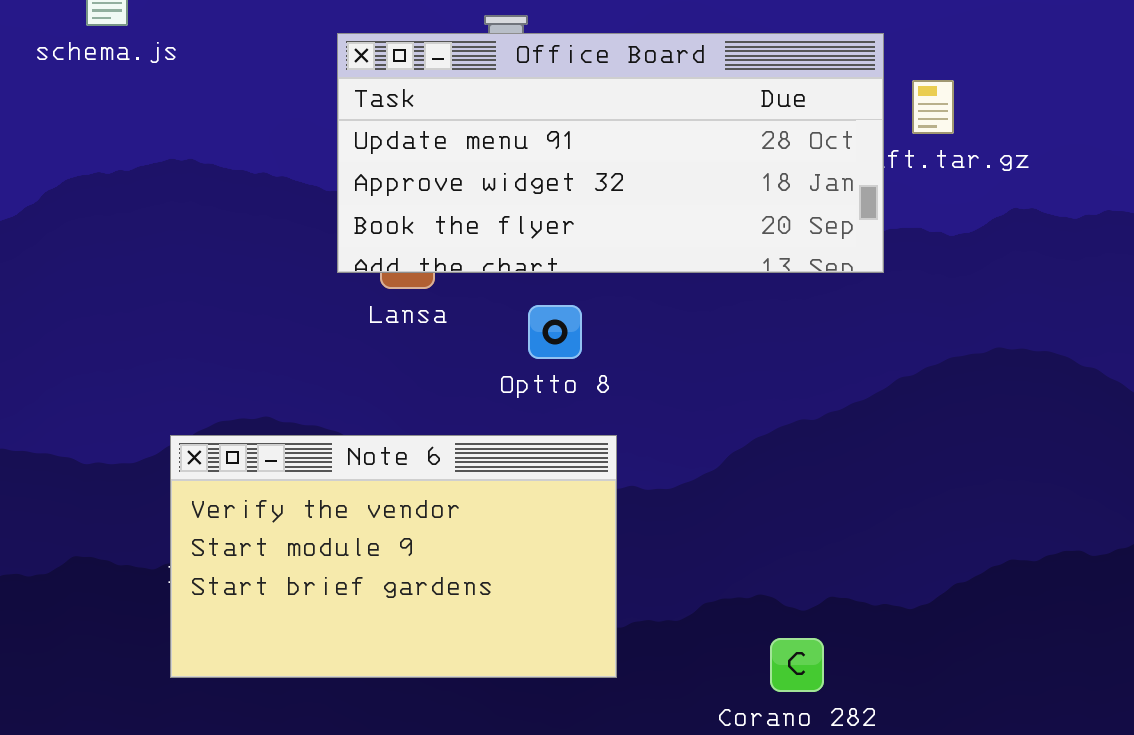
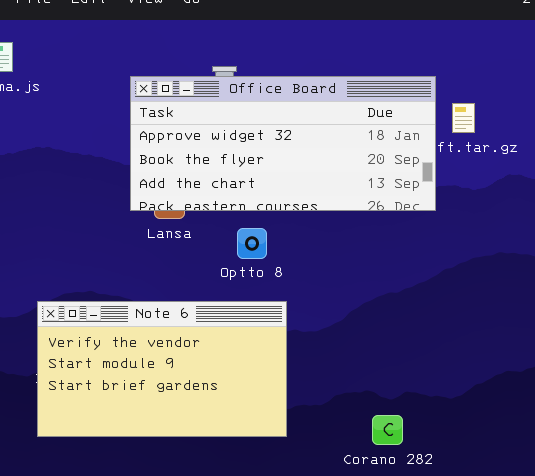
Office Board: [337,33,884,273] -> [130,76,436,211], scrolled down 1 row

